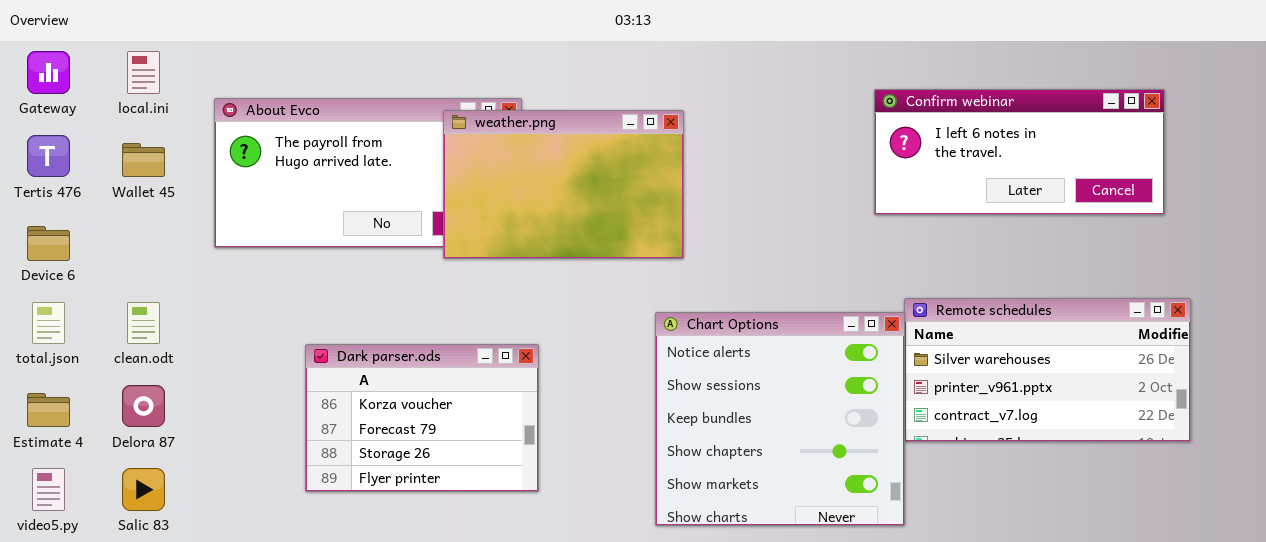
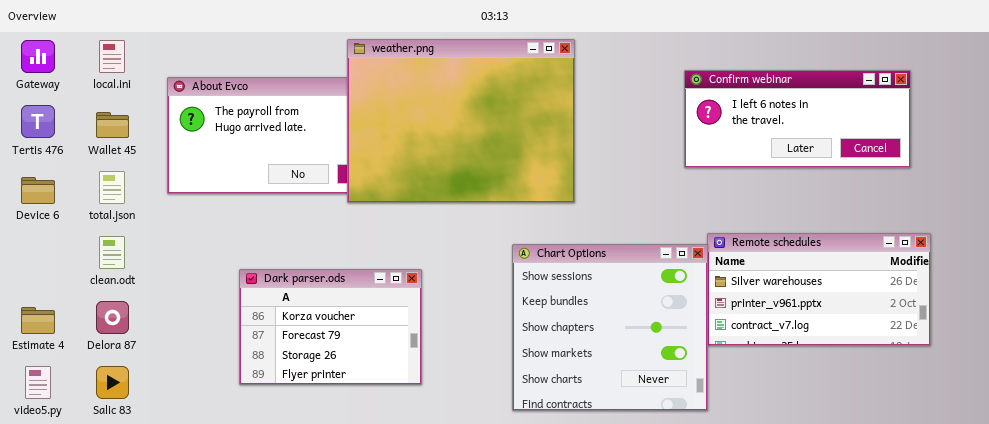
weather.png: [443,110,684,259] -> [347,39,575,203], resized
total.json: [32,302,65,344] -> [99,171,125,204], moved
Chart Options: [655,312,905,526] -> [512,244,708,411], scrolled down 1 row

